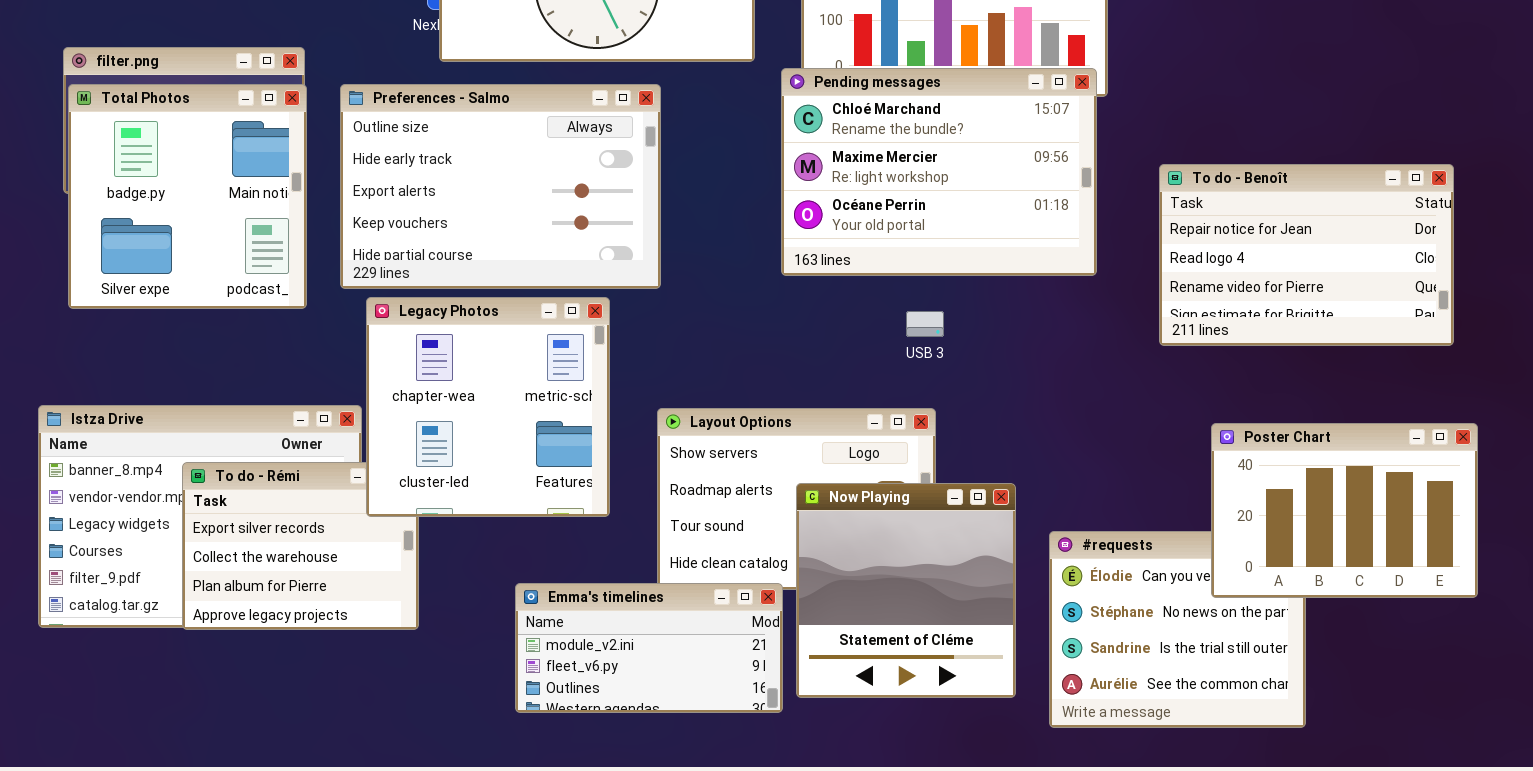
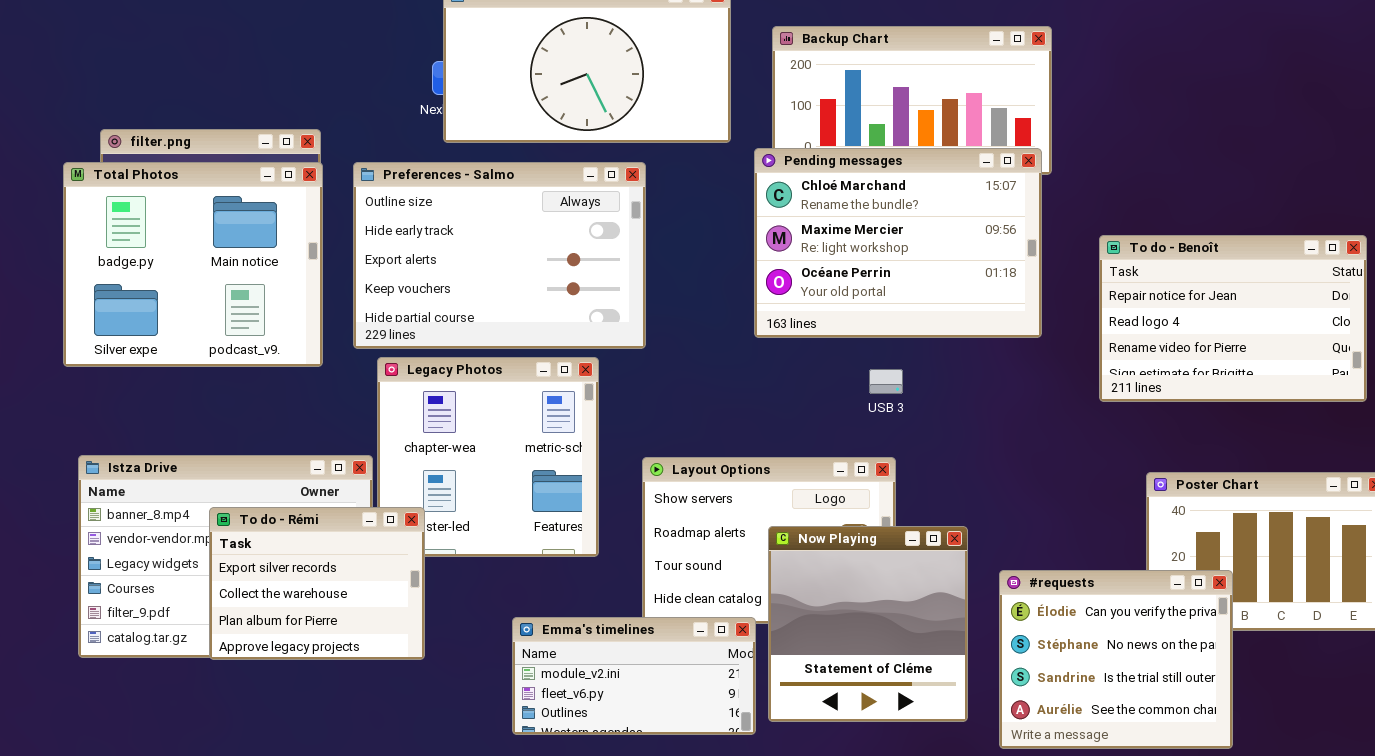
Total Photos: [68,84,307,309] -> [63,162,323,367], resized
To do - Rémi: [182,462,419,630] -> [209,507,425,660], raised
#requests: [1049,531,1306,728] -> [999,570,1233,749], raised

